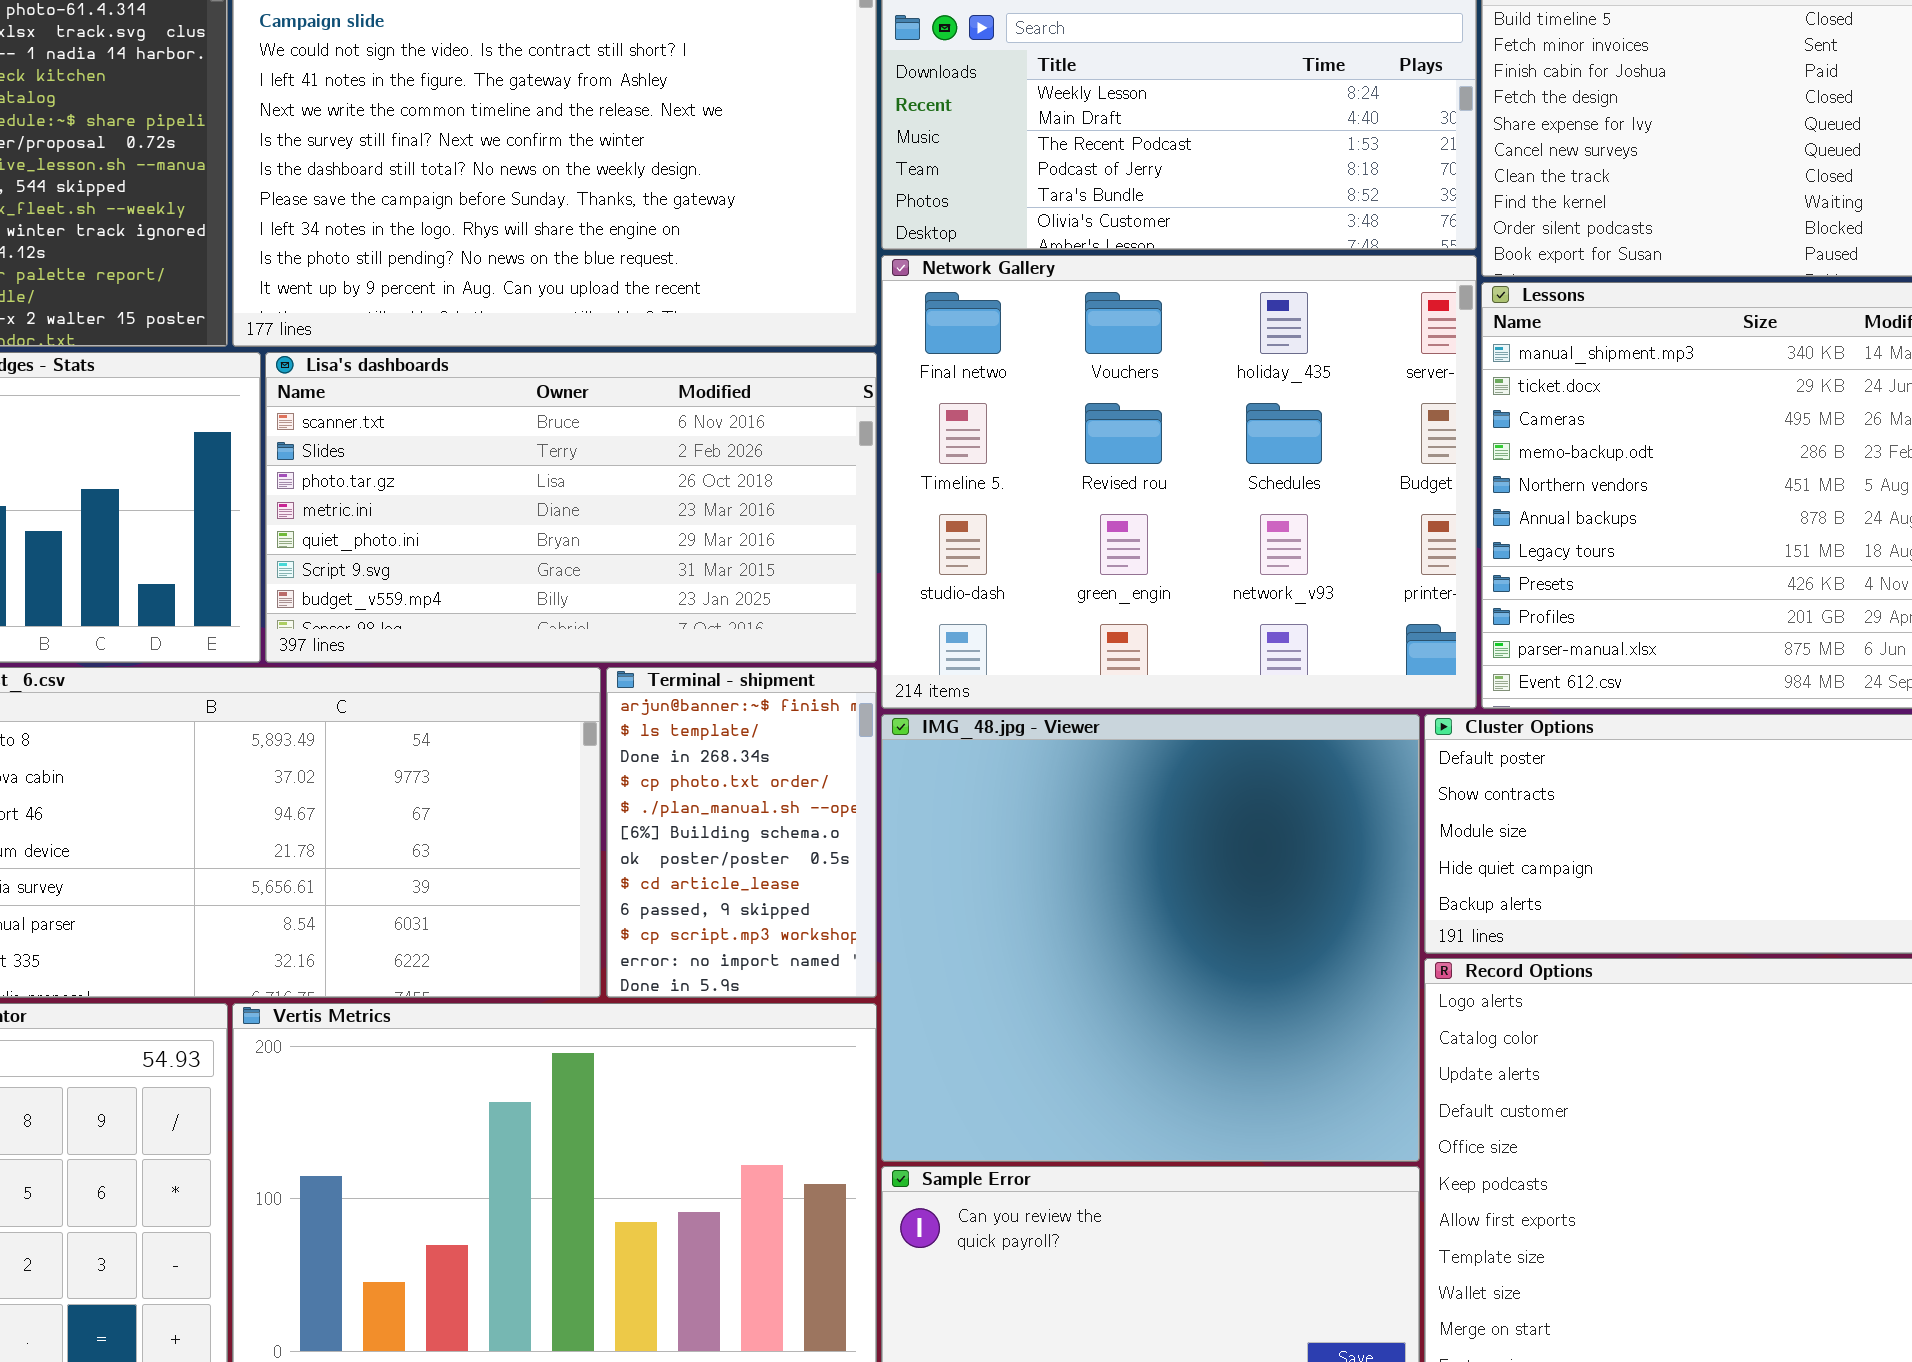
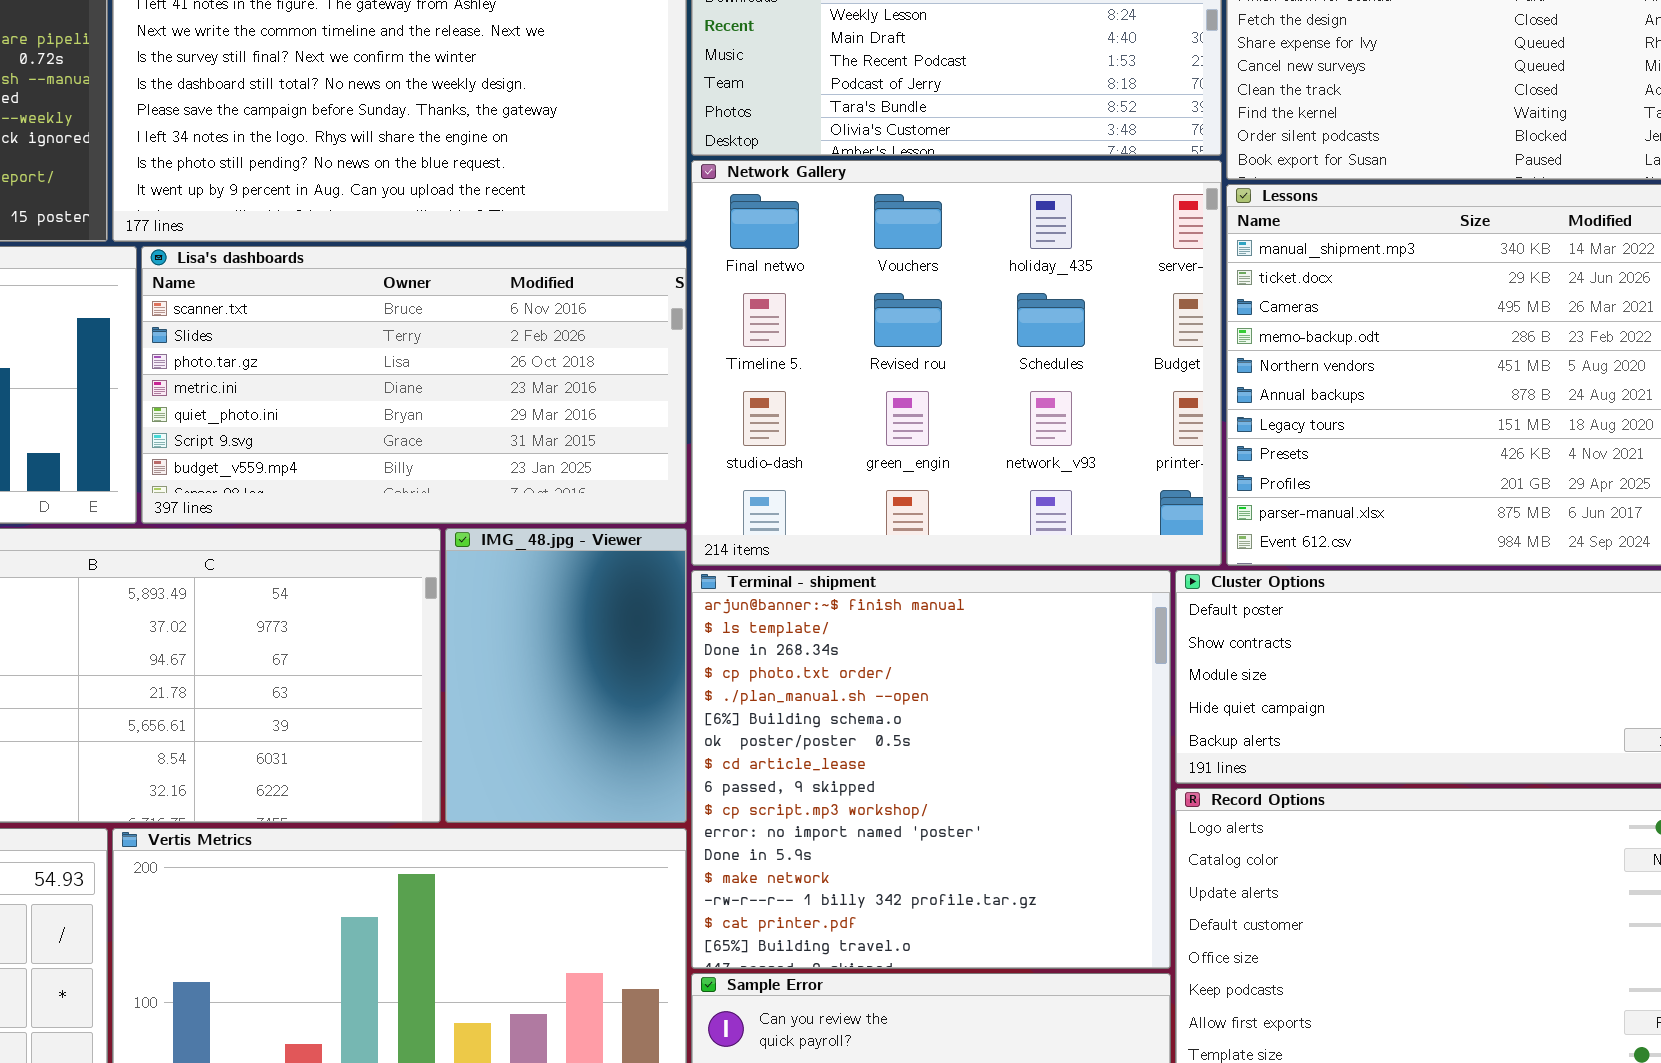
Terminal - shipment: [606,667,877,998] -> [691,570,1171,969], moved, resized
IMG_48.jpg - Viewer: [881,714,1420,1162] -> [445,528,687,823], moved, resized

